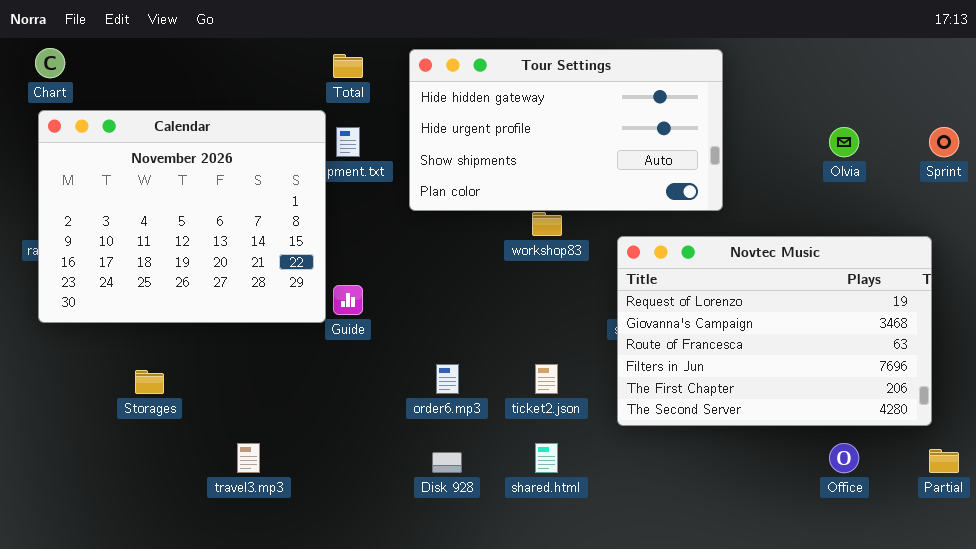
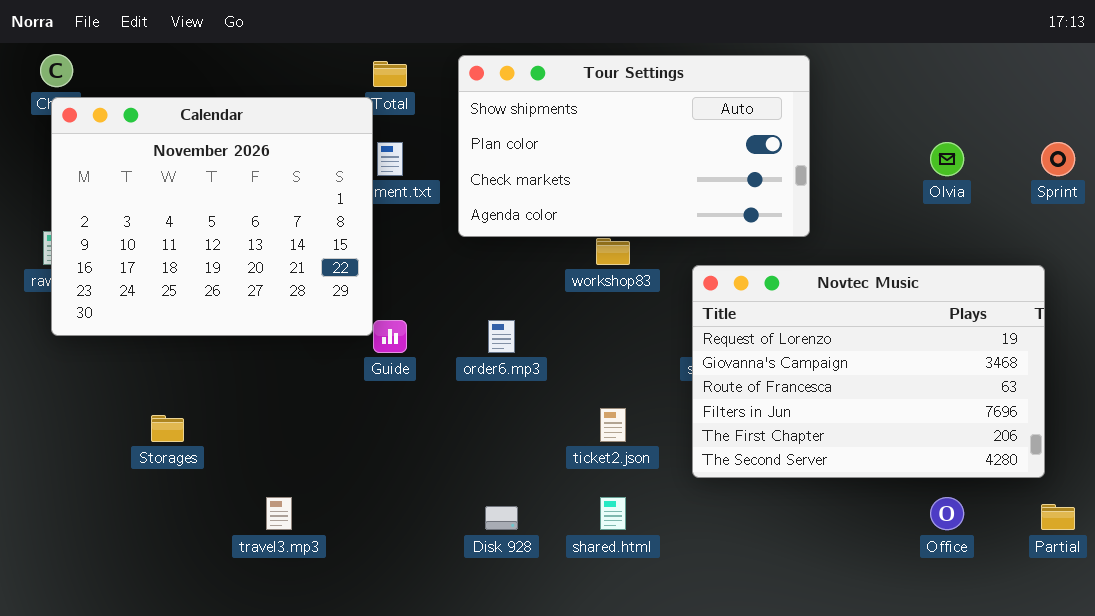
Tour Settings: [409,49,723,211] -> [458,55,810,237], scrolled down 2 rows
Calendar: [38,110,326,323] -> [51,97,373,336], moved
order6.mp3: [436,364,459,394] -> [488,320,515,353], moved

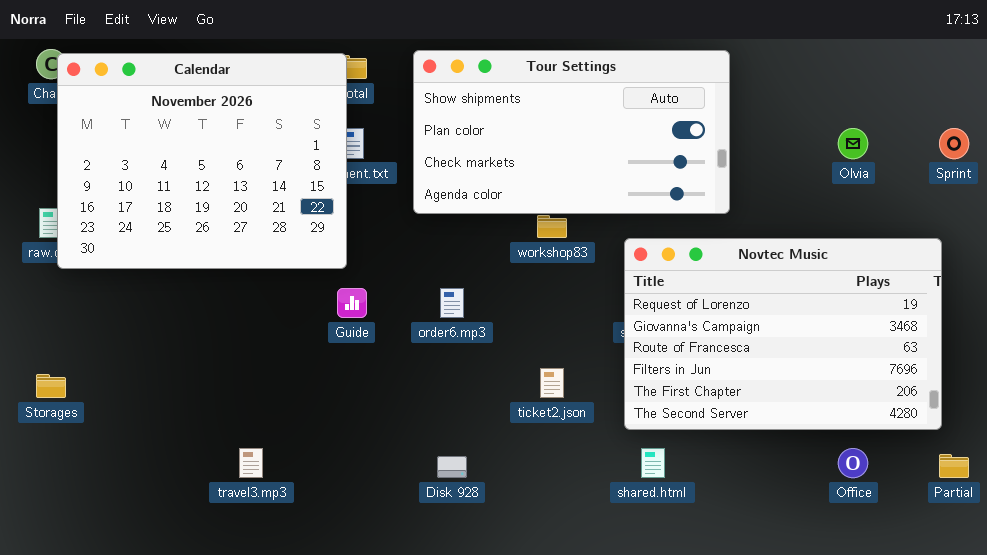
Calendar: [51,97,373,336] -> [57,53,347,269], moved
Storages: [151,415,184,442] -> [36,374,66,398], moved
shared.html: [600,497,626,530] -> [641,448,665,478], moved

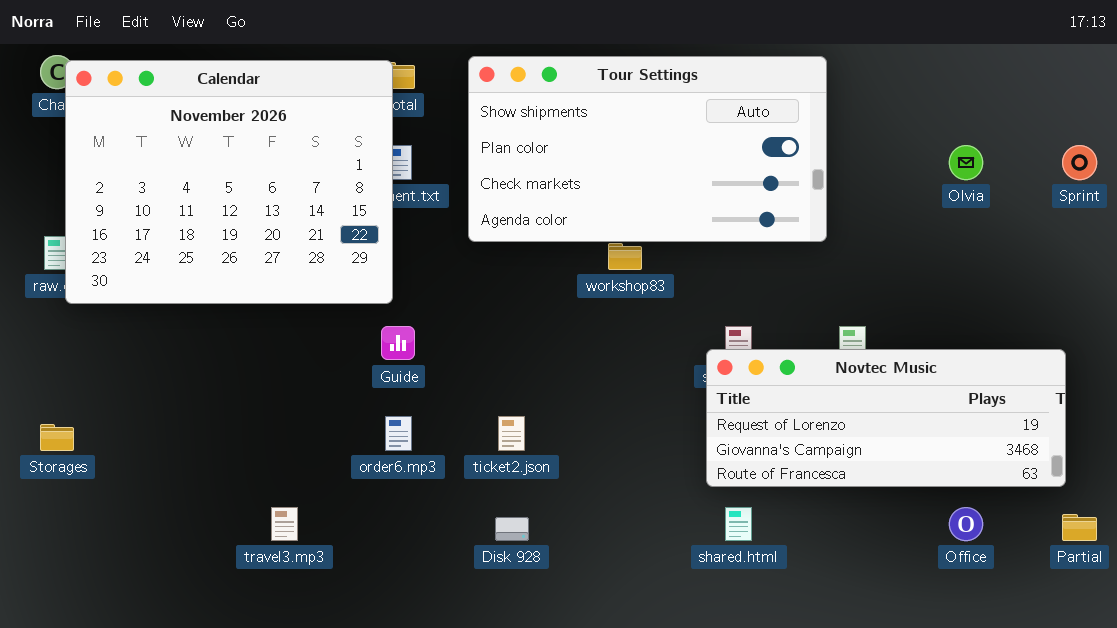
Novtec Music: [624,238,942,430] -> [706,349,1066,487], resized
order6.mp3: [440,288,464,318] -> [385,416,412,451], moved
ticket2.json: [540,368,564,398] -> [498,416,525,451], moved

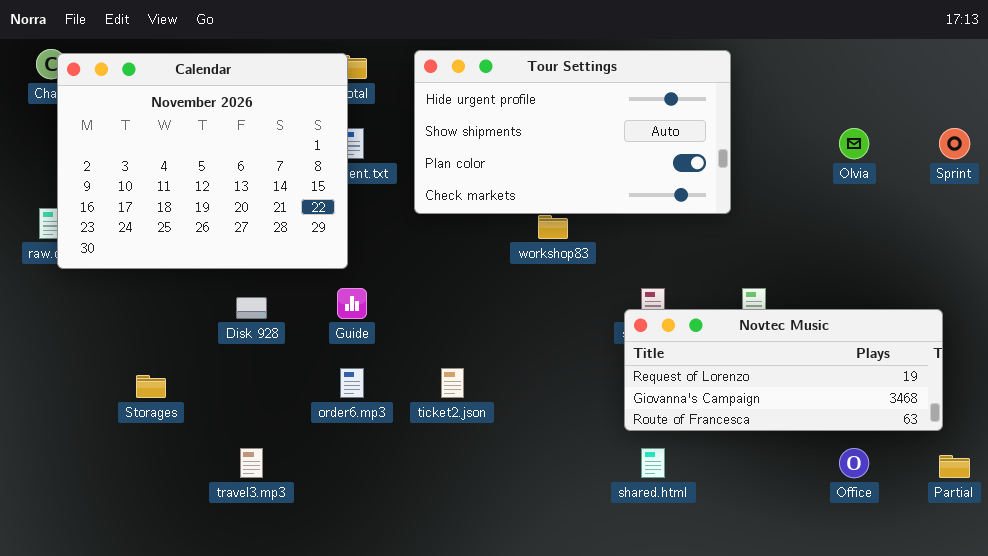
Tour Settings: [468,56,827,242] -> [414,50,731,214], scrolled up 1 row
Storages: [40,424,74,451] -> [136,375,166,398], moved
Disk 928: [495,517,529,541] -> [236,297,267,319], moved

